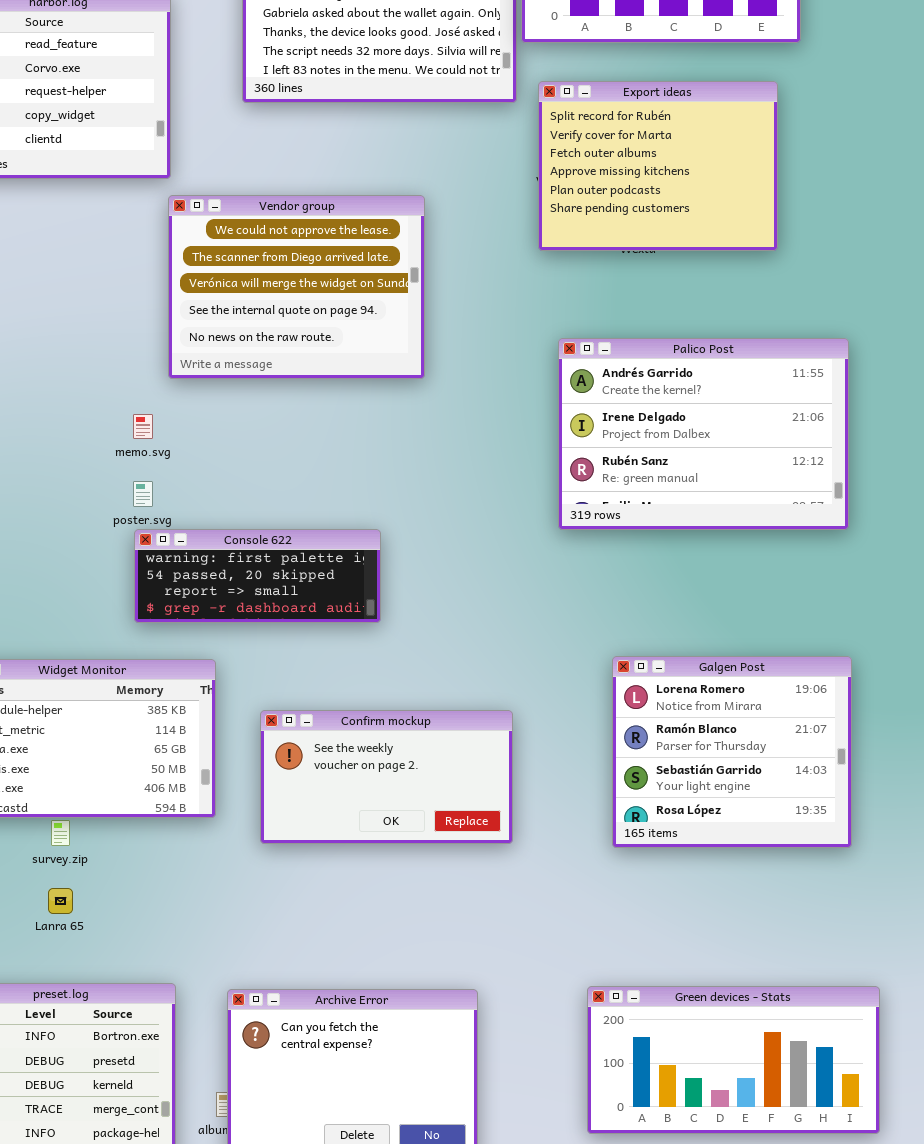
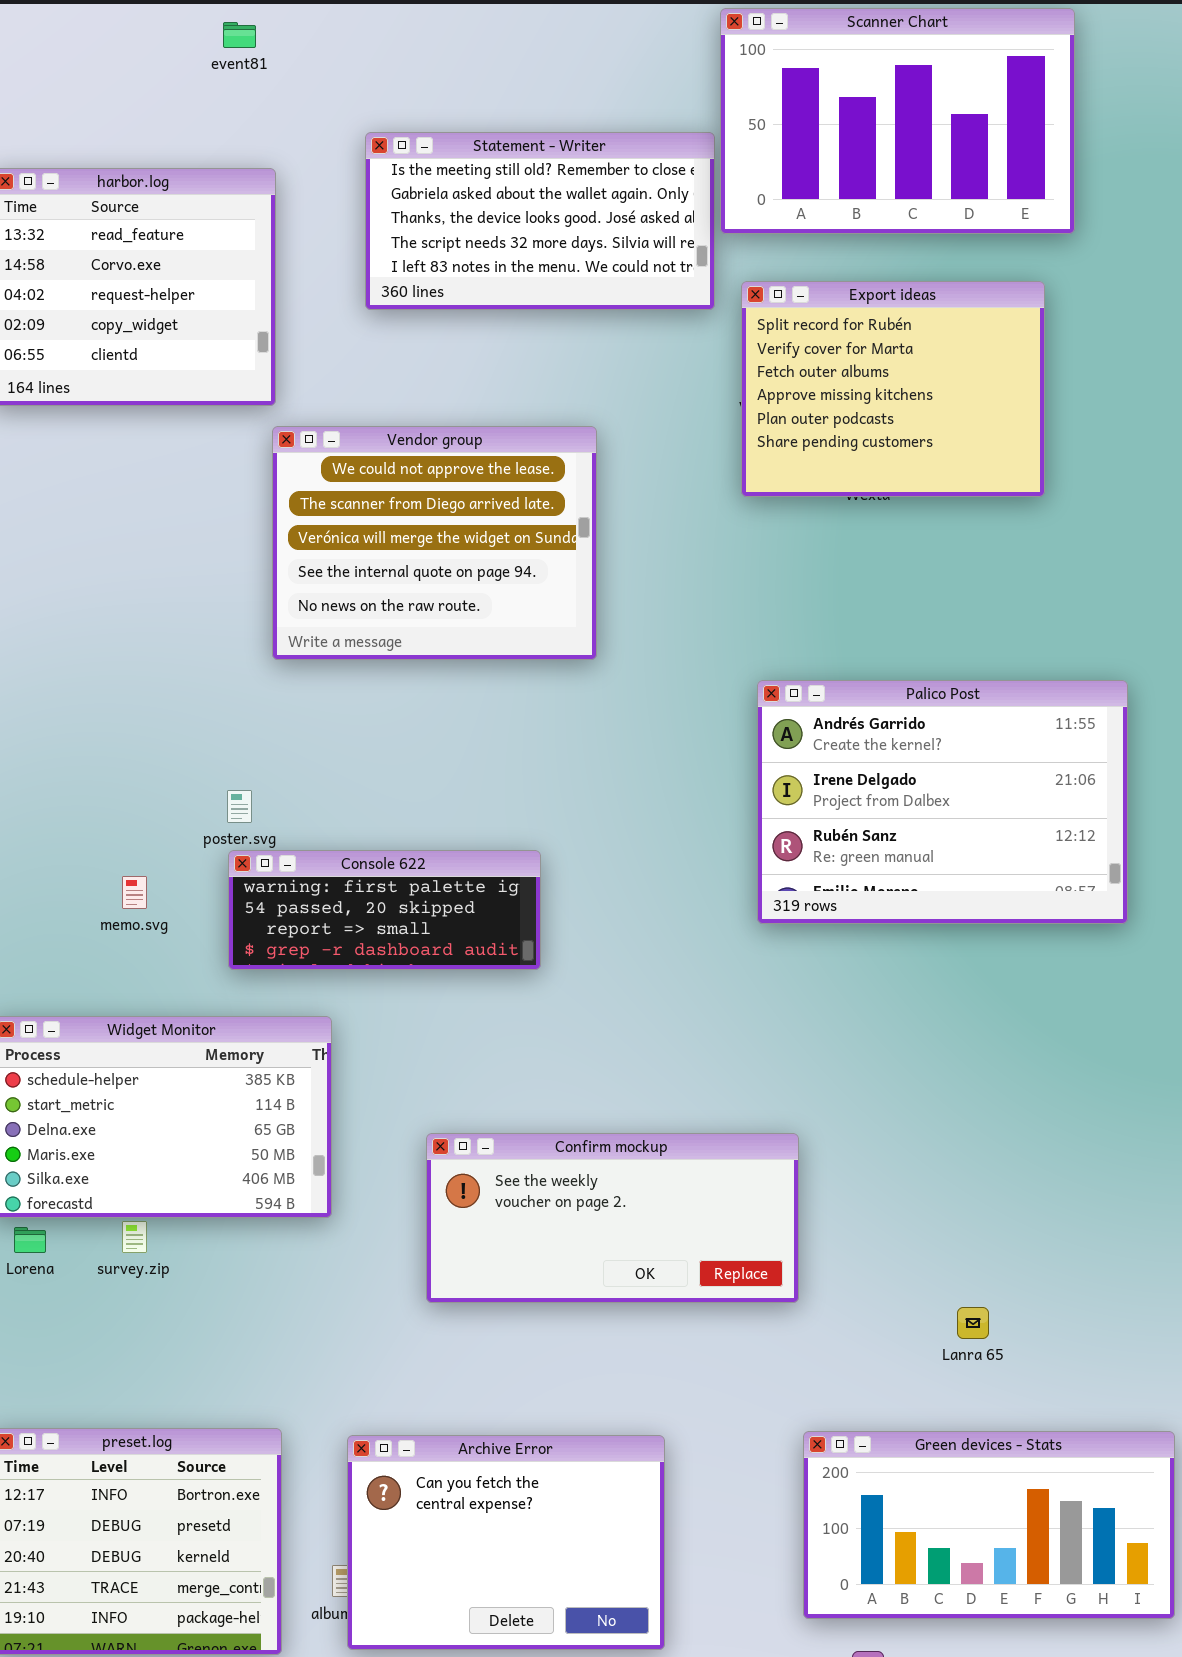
Palico Post: [558,338,849,530] -> [757,680,1128,924], moved
memo.svg: [133,414,153,439] -> [122,876,147,909], moved
Galgen Post: [612,656,852,848] -> none, closed
Confirm mockup: [260,710,513,844] -> [426,1133,799,1303], moved, resized
Lanra 65: [48,888,73,914] -> [957,1307,989,1339], moved

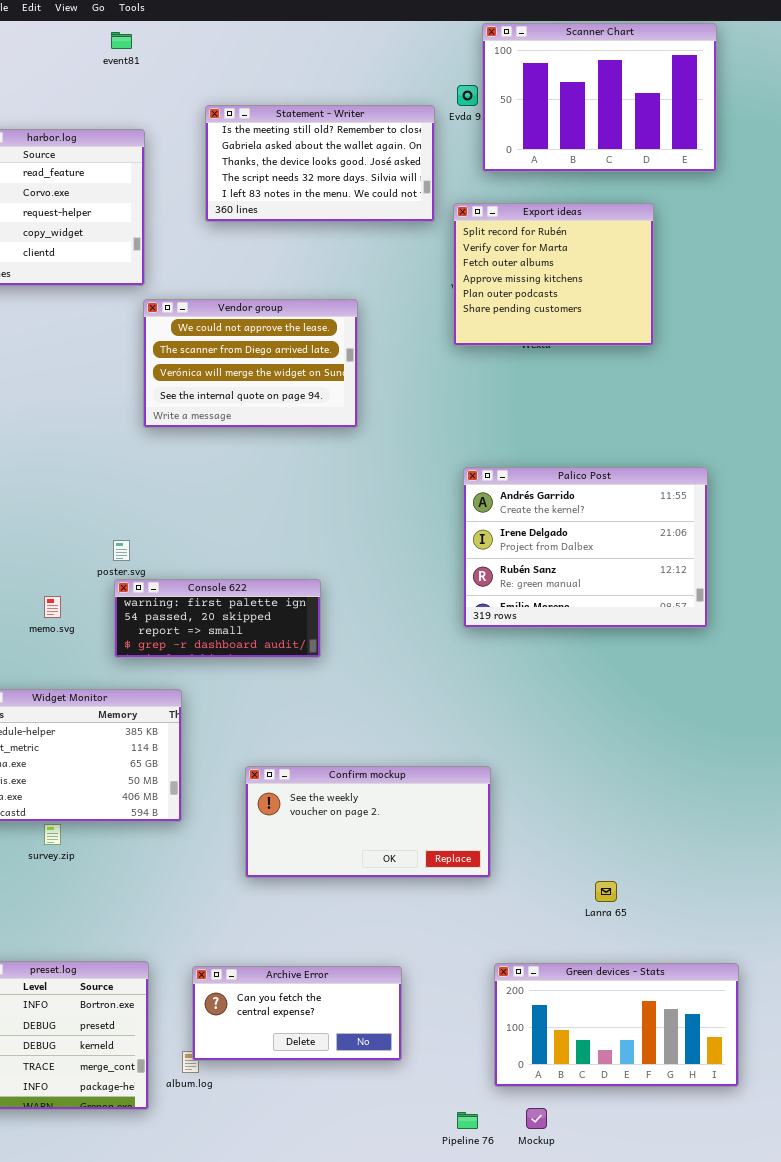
Scanner Chart: [720,8,1075,234] -> [482,23,717,172], moved
Vendor group: [272,426,597,660] -> [143,299,358,428], resized
Archive Error: [347,1435,665,1650] -> [192,966,402,1061], resized

